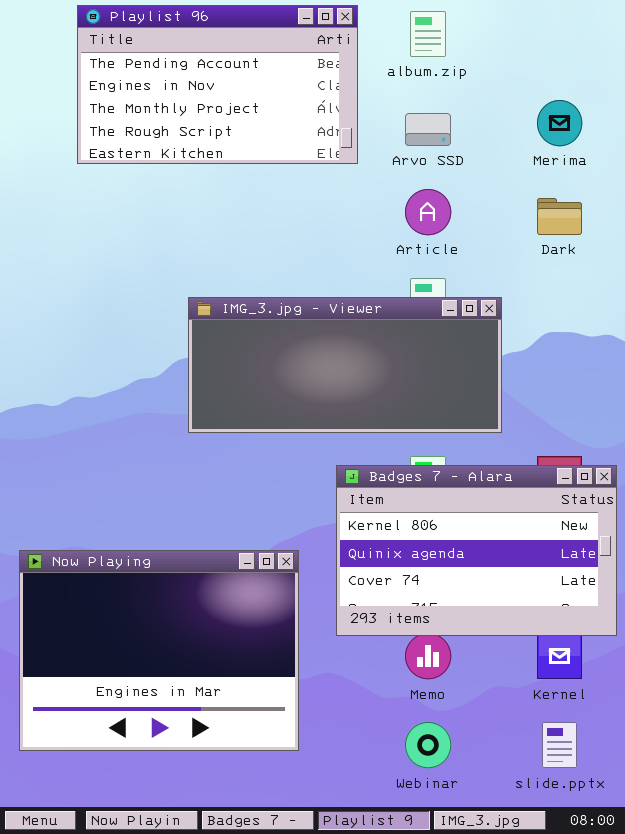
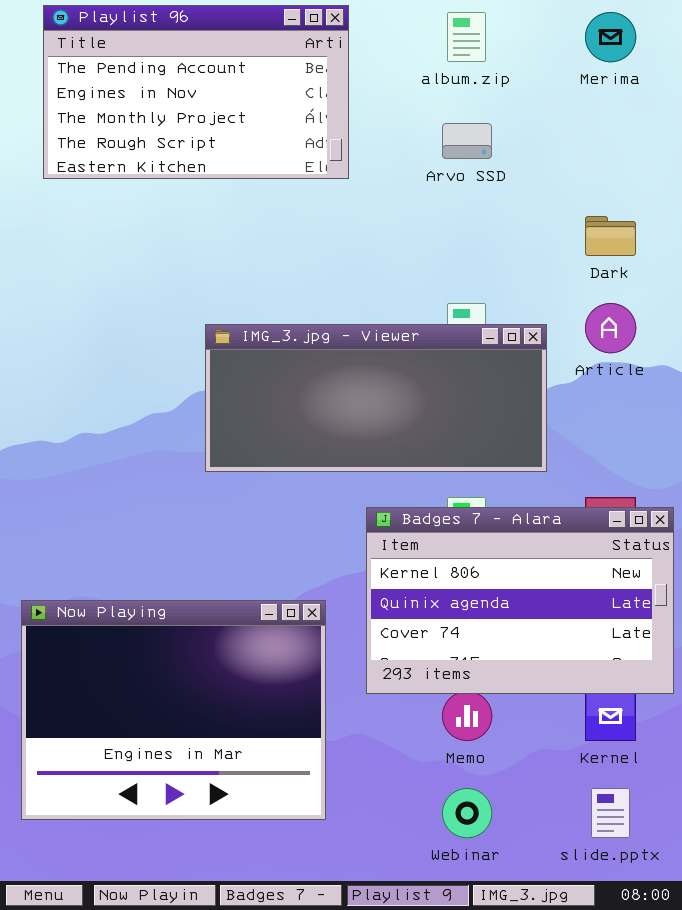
Playlist 96: [77,5,358,164] -> [43,5,349,179], moved
Merima: [537,100,582,146] -> [585,12,636,62], moved
Article: [405,189,451,235] -> [585,303,636,353], moved

